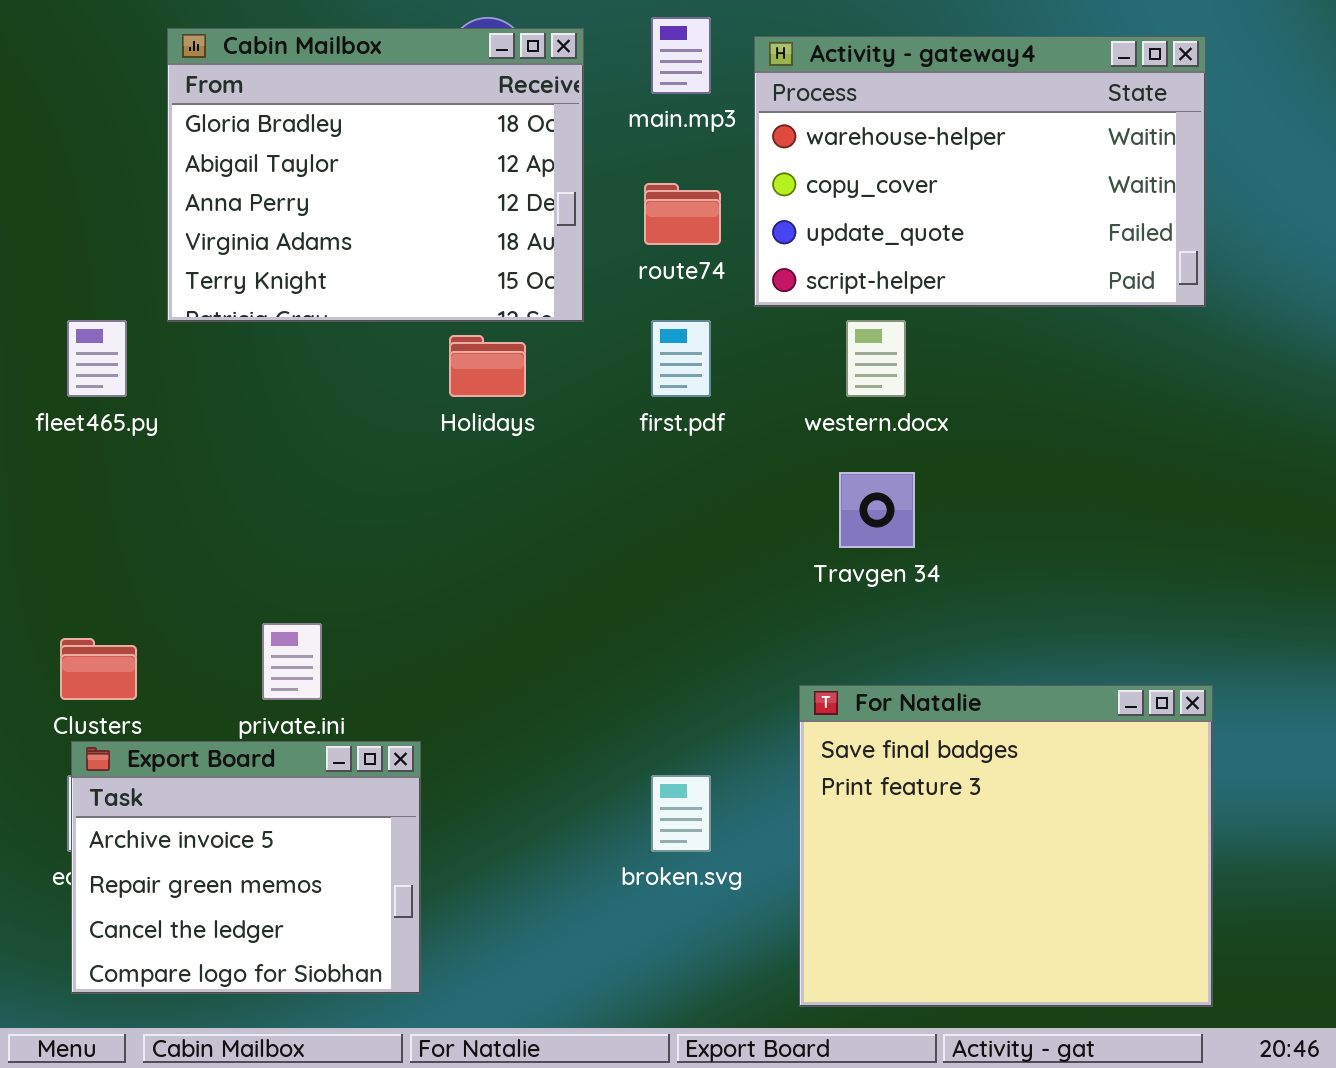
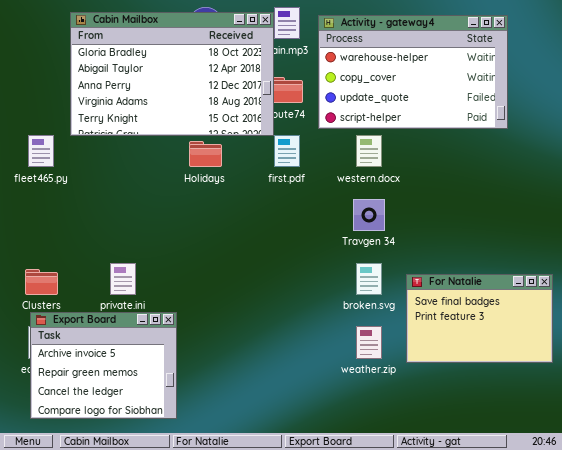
Cabin Mailbox: [167,28,584,322] -> [70,12,274,136], resized
For Natalie: [799,685,1213,1007] -> [406,274,553,363], moved, resized
broken.svg: [651,775,711,852] -> [356,263,382,295], moved

